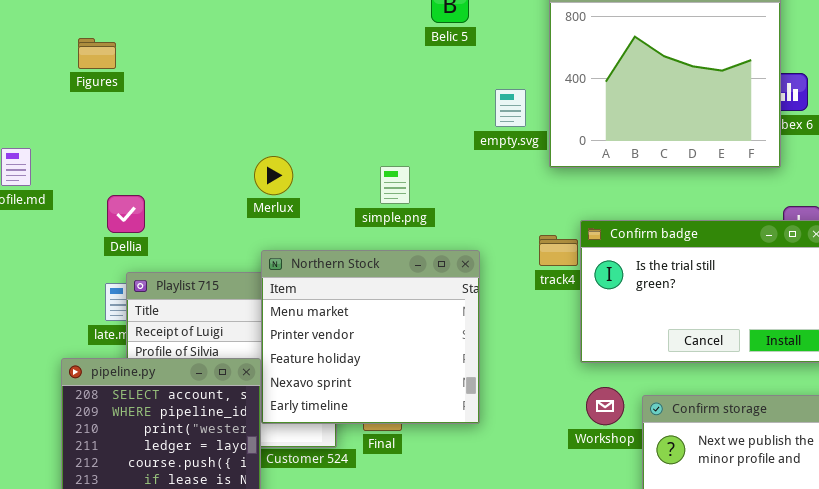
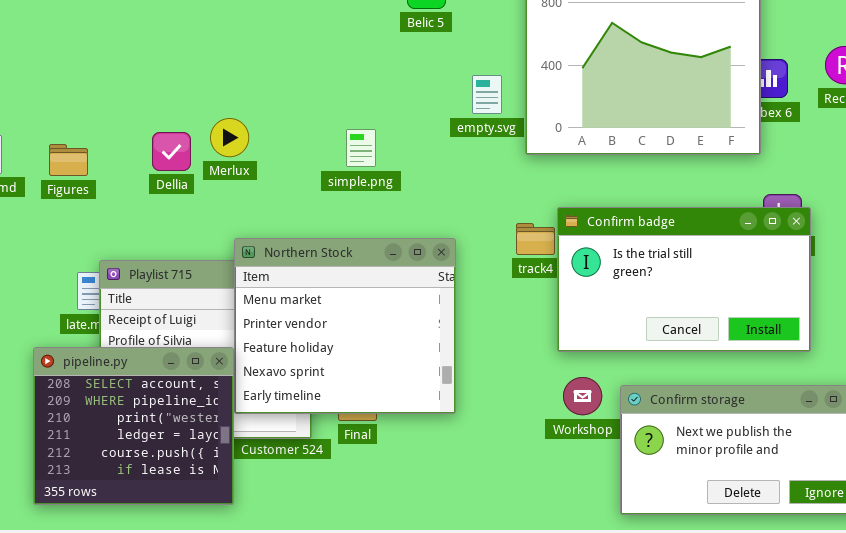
Figures: [78,38,116,69] -> [49,144,88,176], moved
Merlux: [254,156,293,195] -> [210,118,249,157], moved
simple.png: [380,166,410,204] -> [346,129,376,167], moved
Dellia: [107,195,145,233] -> [152,132,191,171], moved

